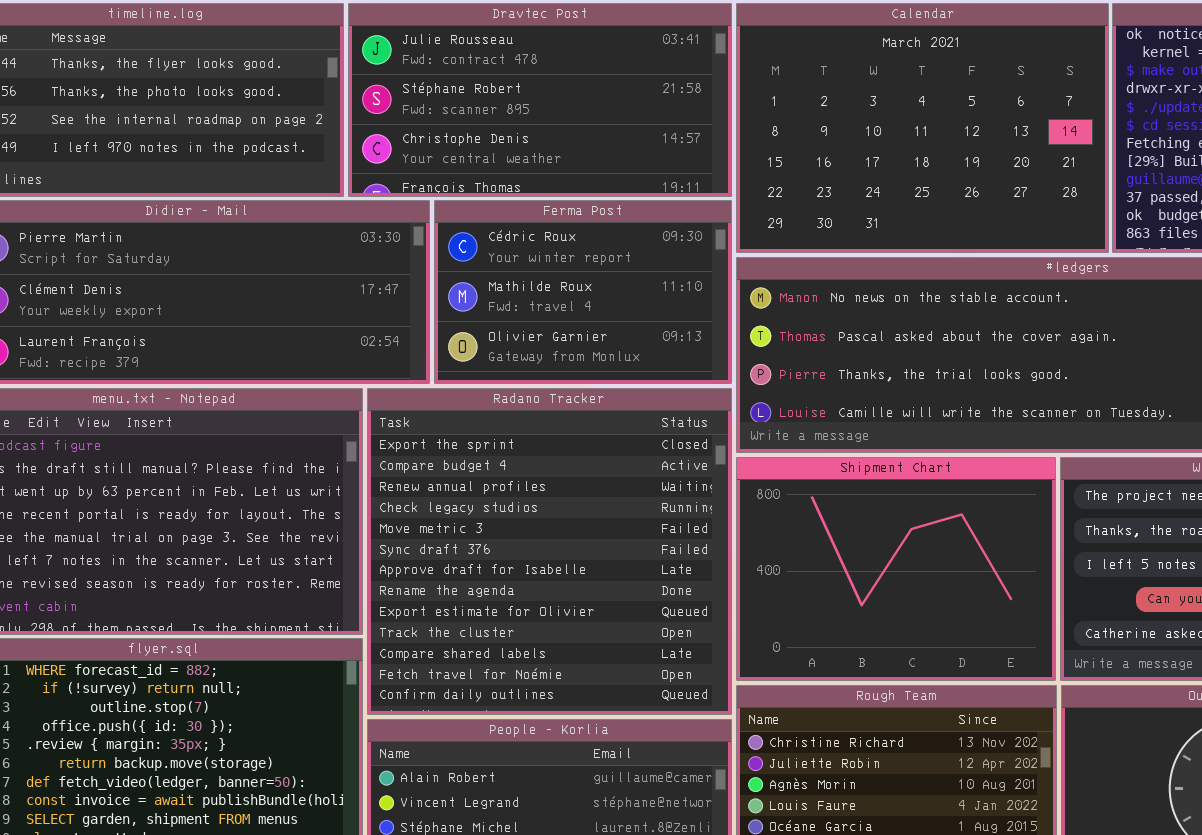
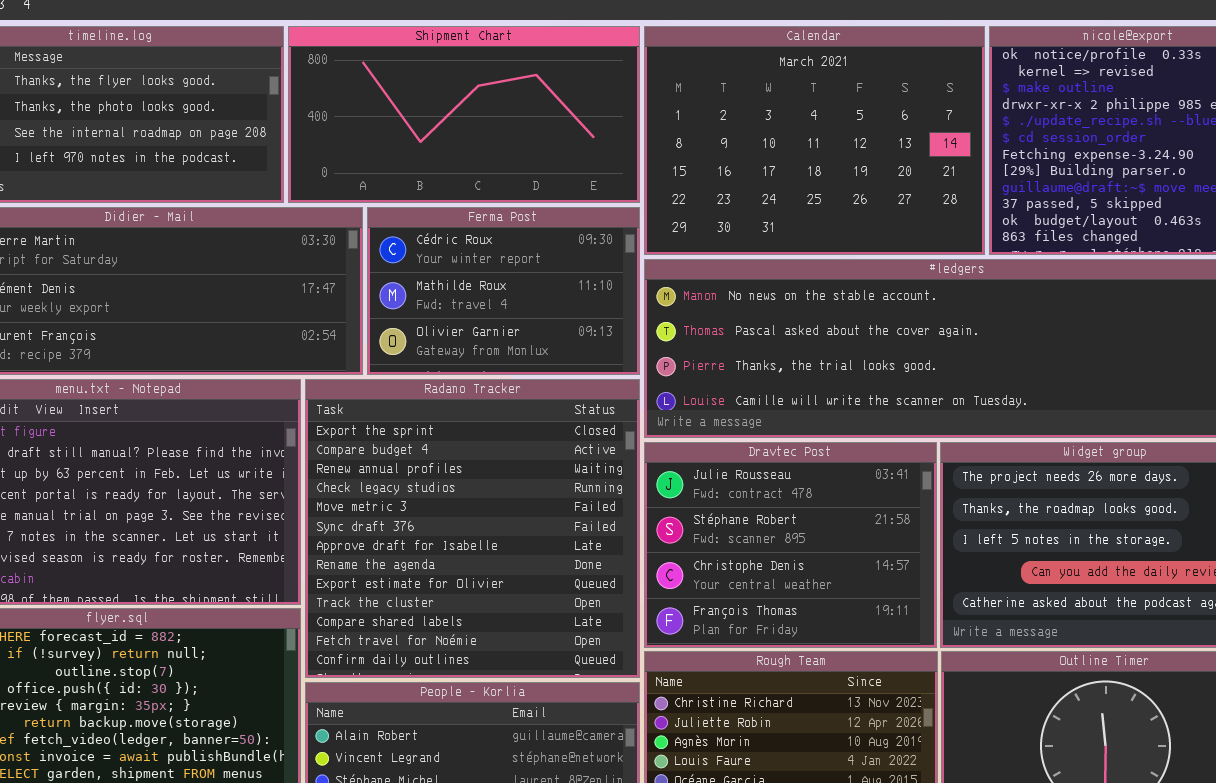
Dravtec Post: [348,3,732,197] -> [644,442,937,648], moved, resized
Shipment Chart: [736,457,1056,681] -> [288,26,640,203], moved, resized

